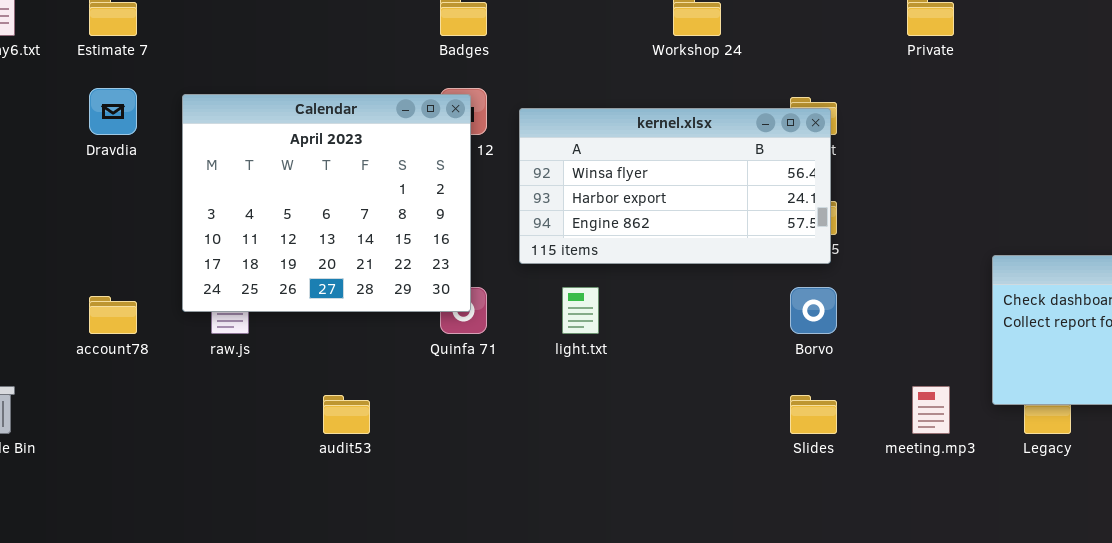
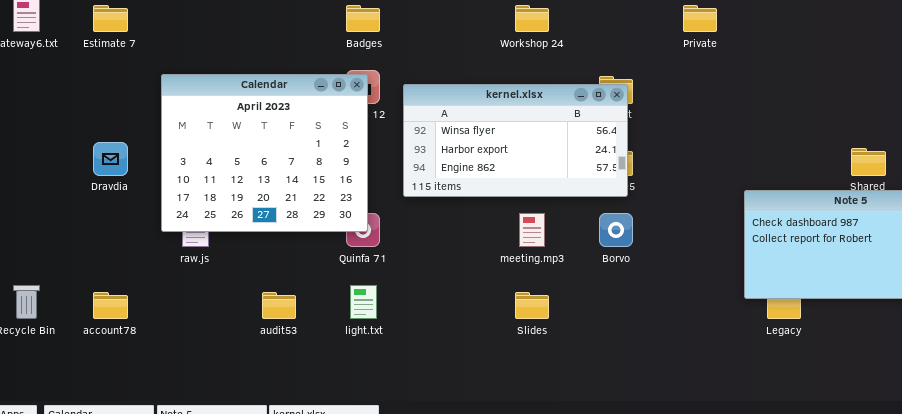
Dravdia: [89,88,137,135] -> [93,142,128,176], moved
light.txt: [562,287,599,334] -> [350,285,377,319], moved
account78: [89,296,137,334] -> [93,292,128,319], moved
meeting.mp3: [912,386,950,434] -> [519,213,545,247], moved
Slides: [790,395,837,434] -> [515,292,549,319], moved

